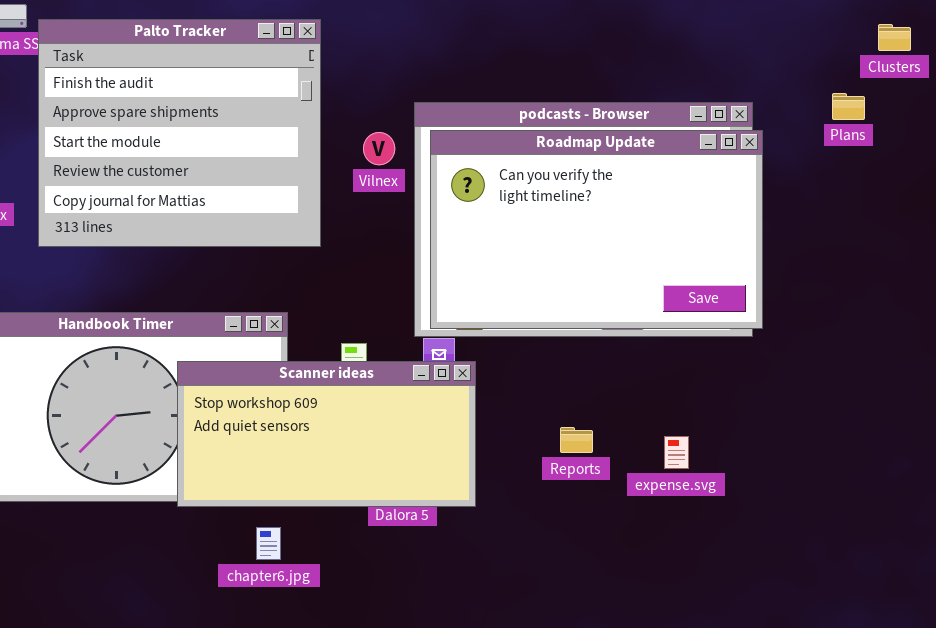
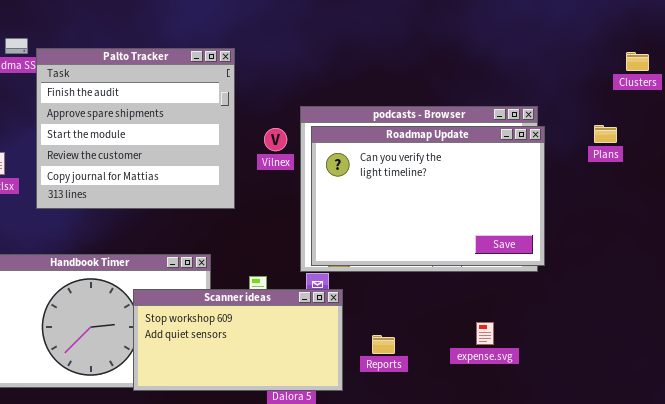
Plans: [832,93,865,120] -> [594,125,617,143], moved
Reports: [560,427,593,453] -> [372,335,395,354], moved
expense.svg: [664,436,689,469] -> [476,322,494,345], moved

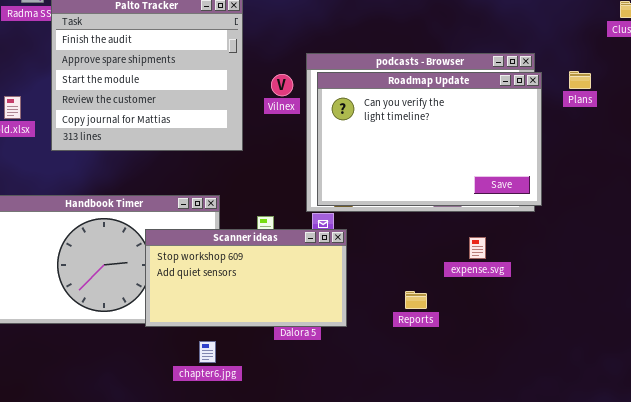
Plans: [594,125,617,143] -> [569,71,591,89], moved
expense.svg: [476,322,494,345] -> [469,237,486,259], moved
Reports: [372,335,395,354] -> [405,291,427,309], moved

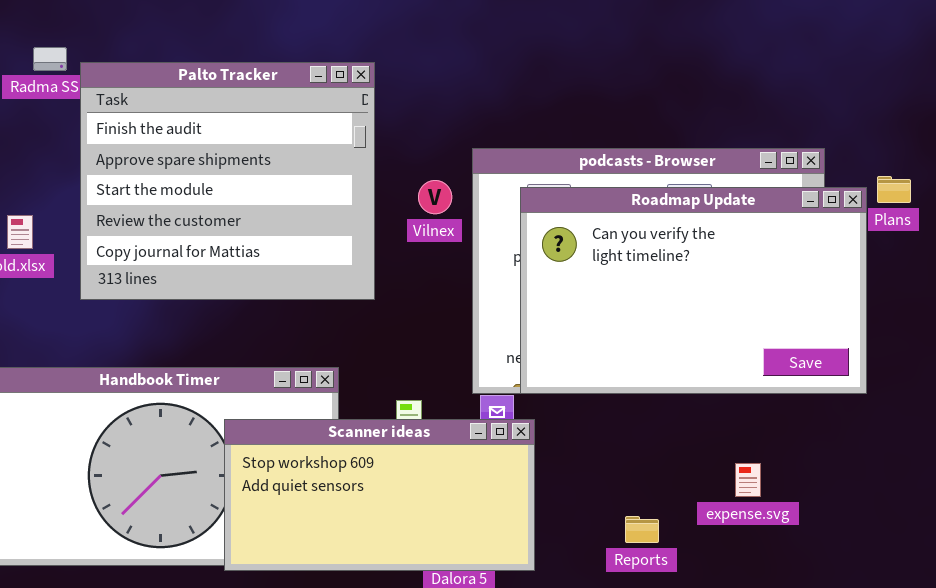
Roadmap Update: [317,72,542,206] -> [520,187,867,394], moved
expense.svg: [469,237,486,259] -> [735,463,761,497], moved

